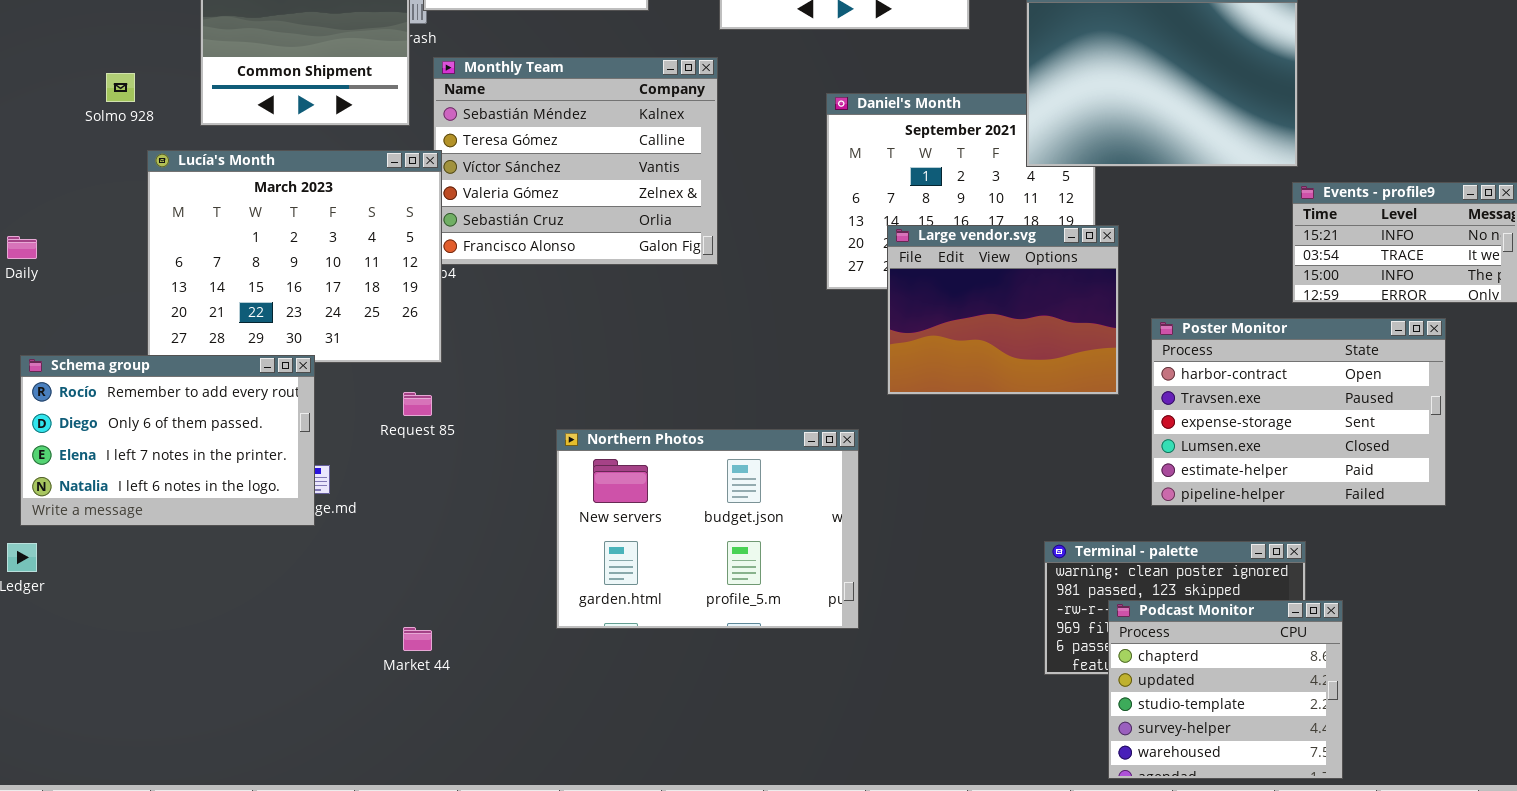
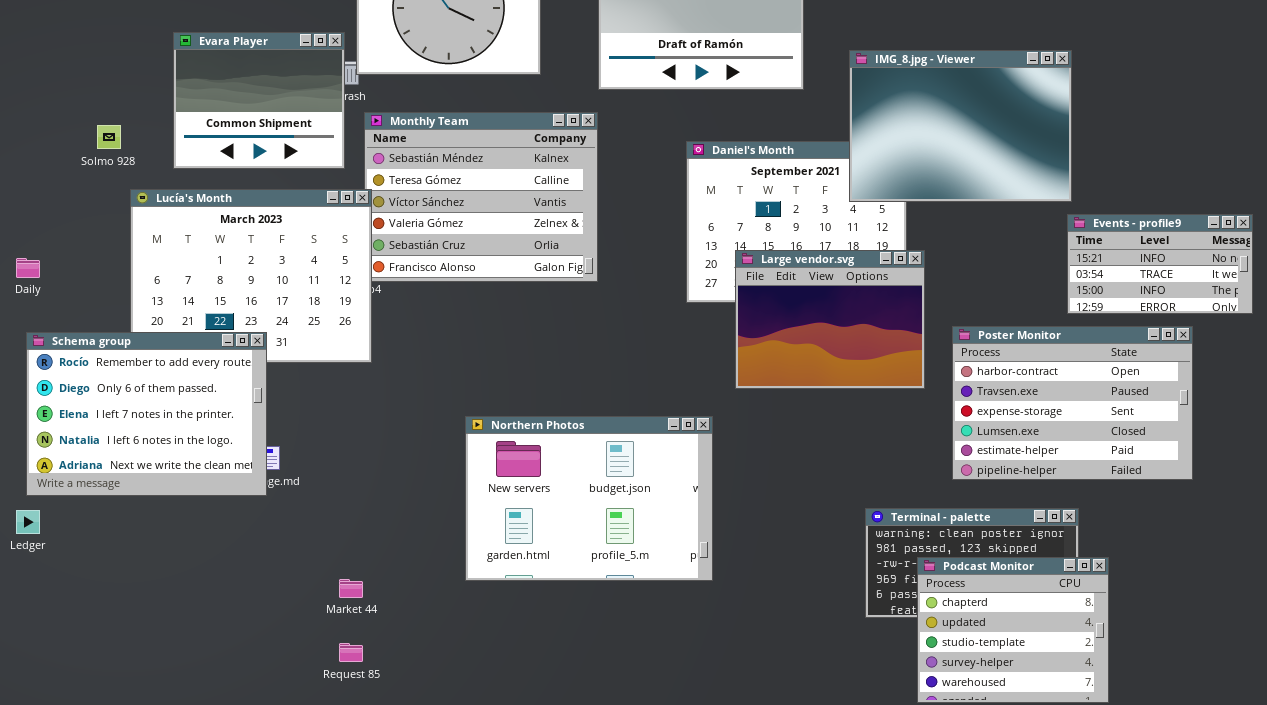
Schema group: [20,355,315,526] -> [26,332,267,496], resized
Request 85: [403,392,432,416] -> [339,643,363,662], moved

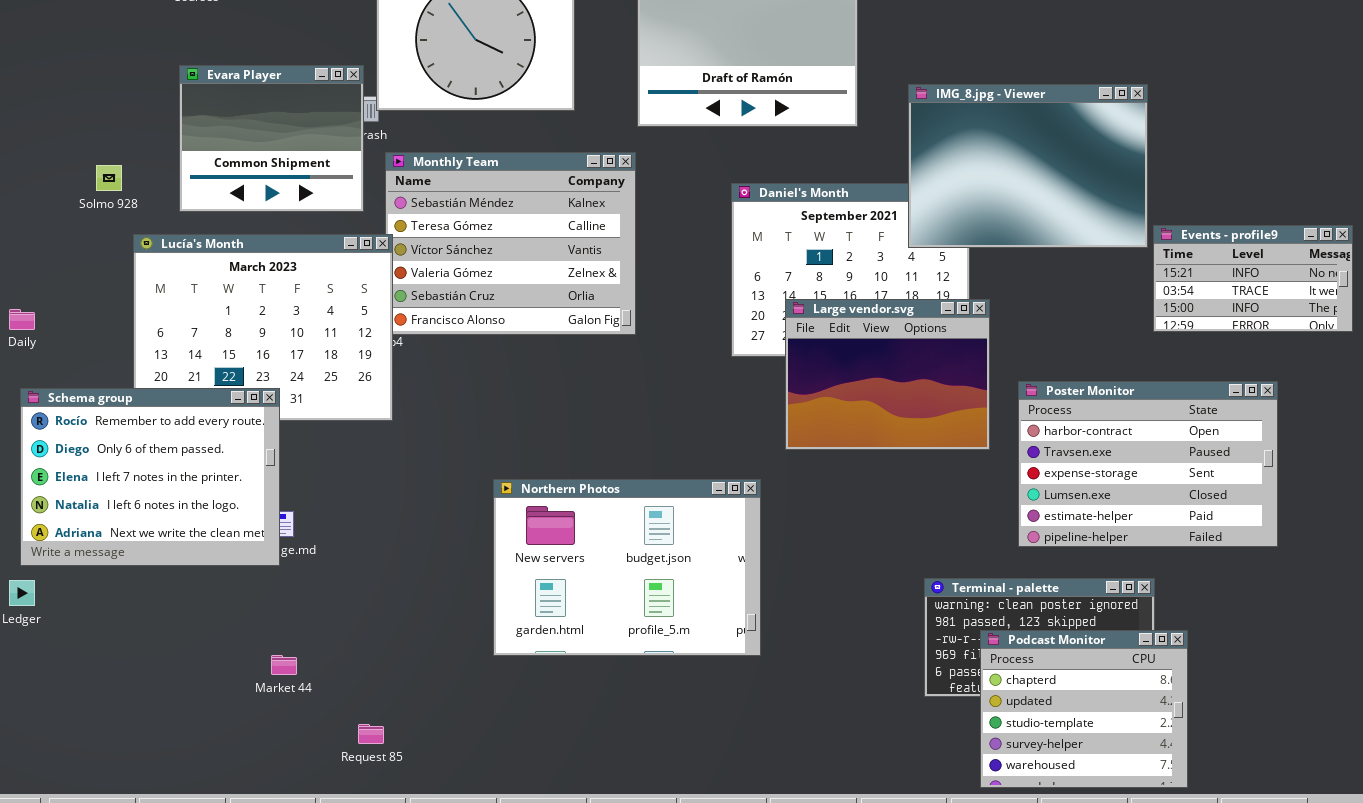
Events - profile9: [1067,214,1253,314] -> [1153,225,1353,332], moved
Market 44: [339,579,363,598] -> [271,655,297,675], moved

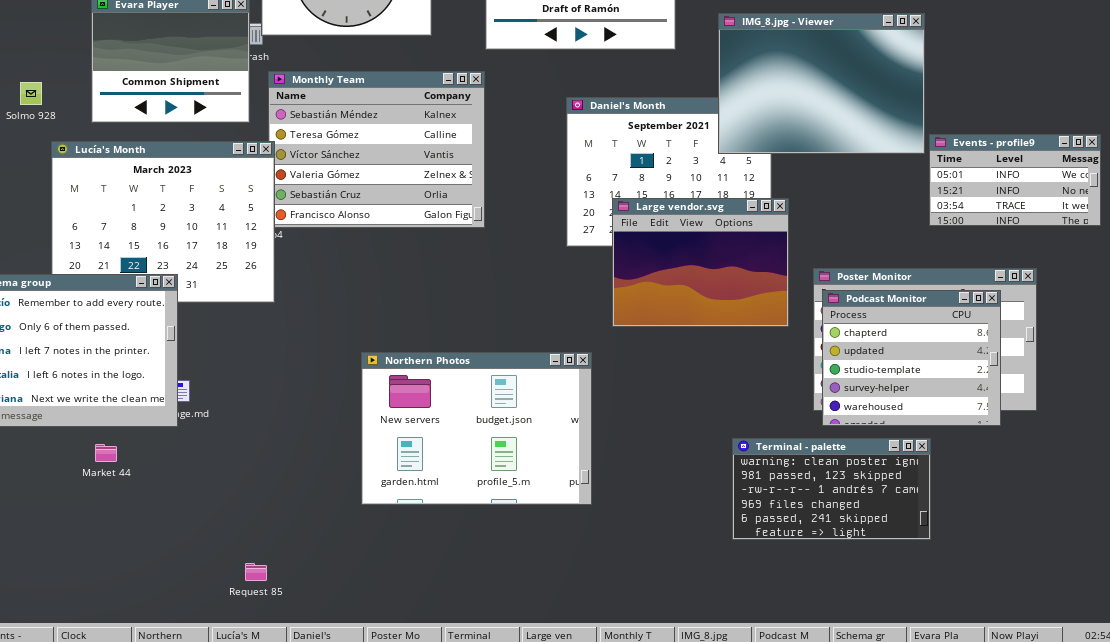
Events - profile9: [1153,225,1353,332] -> [929,134,1101,226], scrolled up 1 row
Podcast Monitor: [980,630,1188,788] -> [822,290,1001,426], moved
Market 44: [271,655,297,675] -> [95,444,117,462], moved

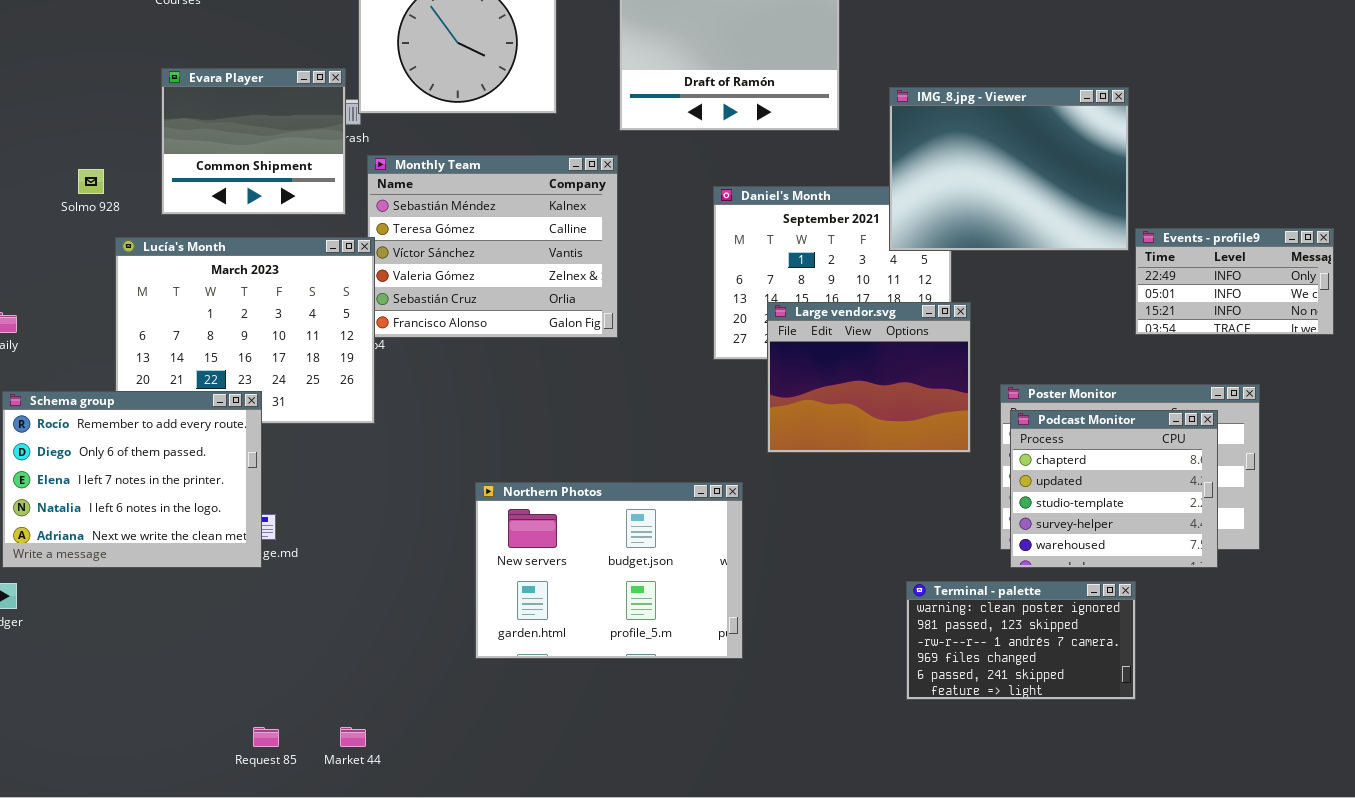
Events - profile9: [929,134,1101,226] -> [1135,228,1334,335], scrolled up 1 row
Market 44: [95,444,117,462] -> [340,727,366,747], moved
Request 85: [245,563,267,581] -> [253,727,279,747], moved

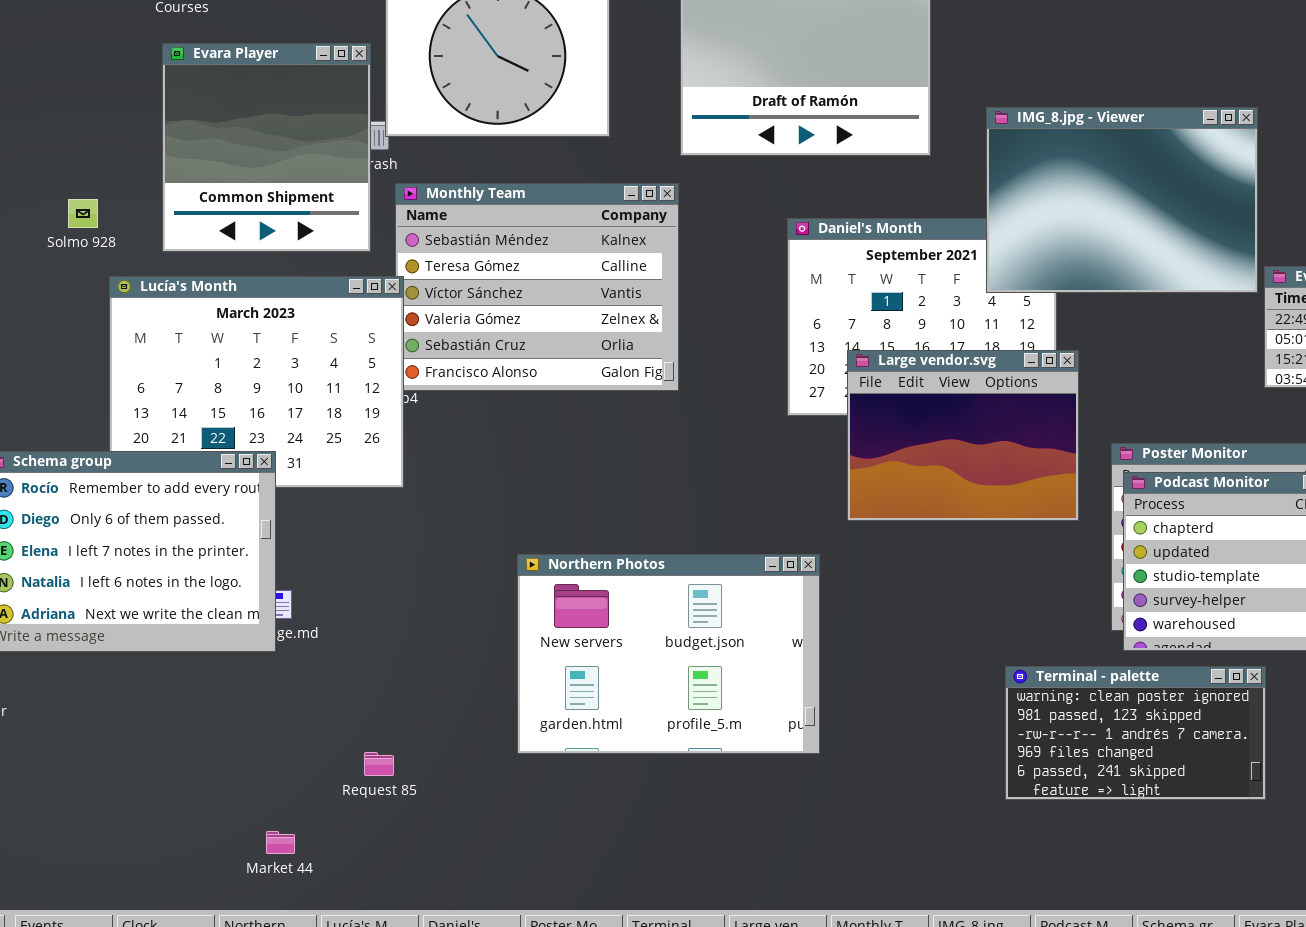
Evara Player: [161,68,346,215] -> [162,43,371,252], resized
Request 85: [253,727,279,747] -> [364,752,394,776], moved
Market 44: [340,727,366,747] -> [266,831,295,854], moved

